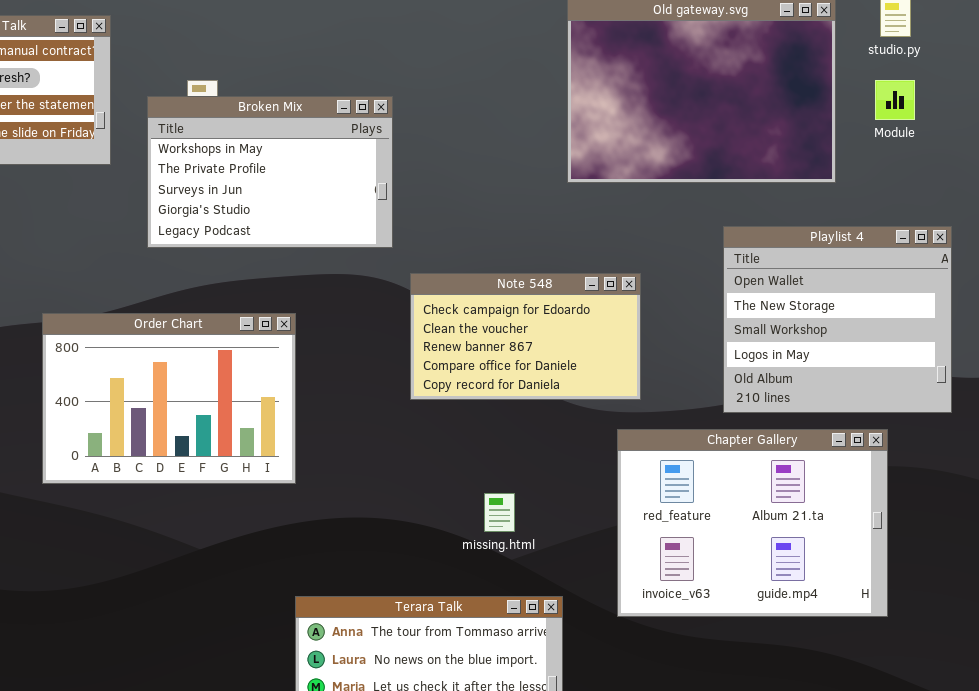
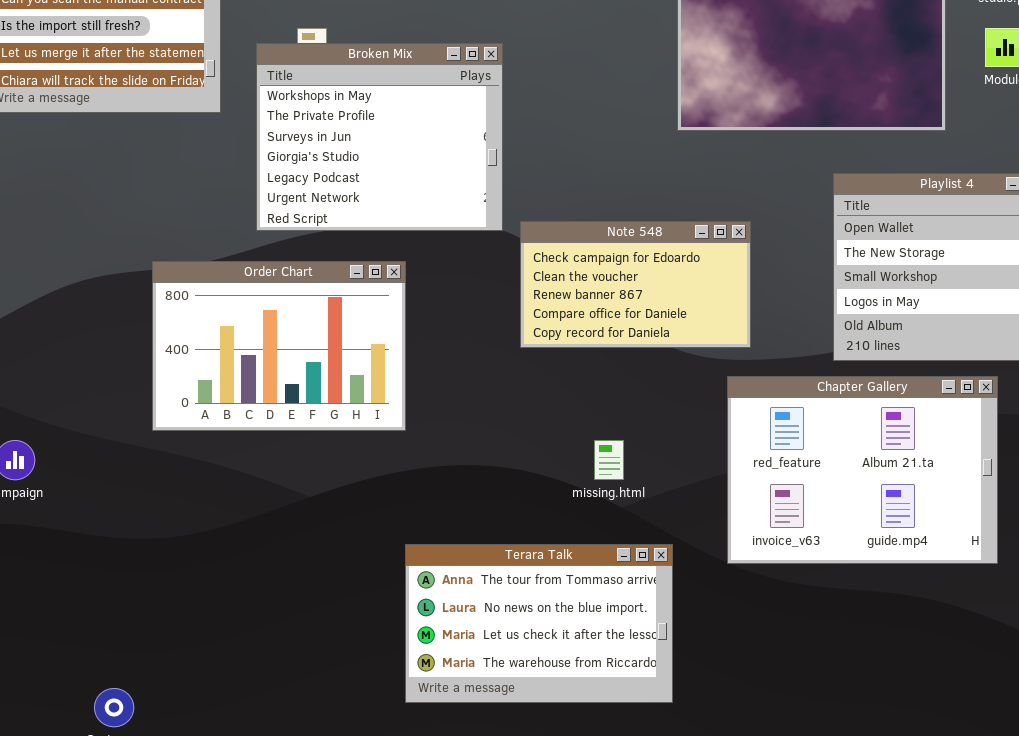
Broken Mix: [147,96,393,248] -> [256,43,503,231], resized

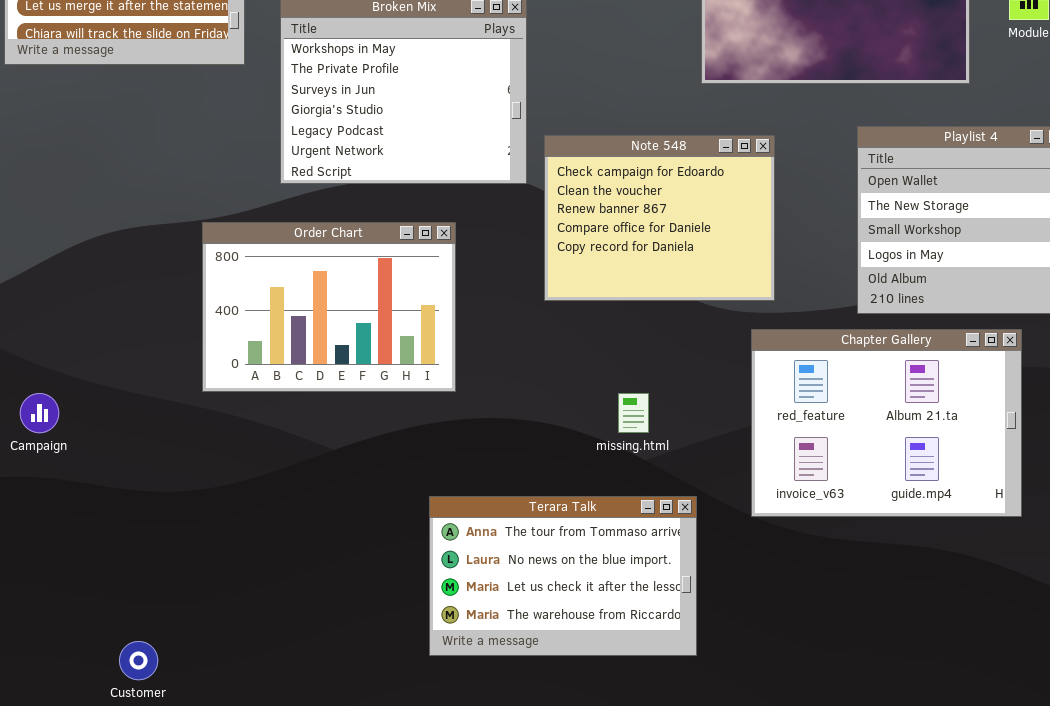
Note 548: [520,221,751,348] -> [544,135,775,301], resized
Order Chart: [152,261,406,431] -> [202,222,456,392], moved

